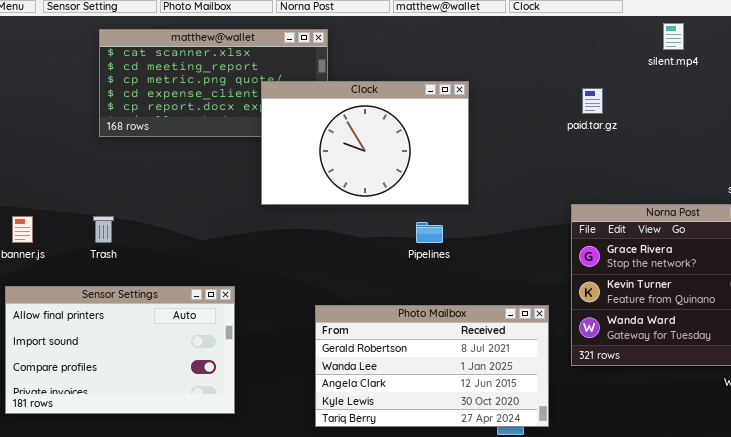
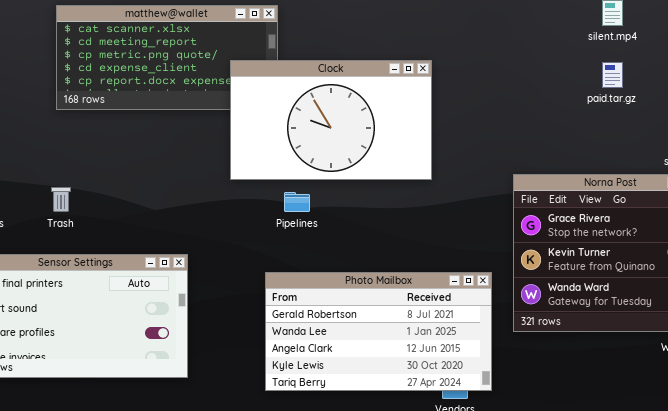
Clock: [261,81,469,205] -> [230,60,432,180], moved
paid.tar.gz: [582,88,603,114] -> [602,62,623,88], moved
Pipelines: [416,222,443,243] -> [284,192,310,212], moved

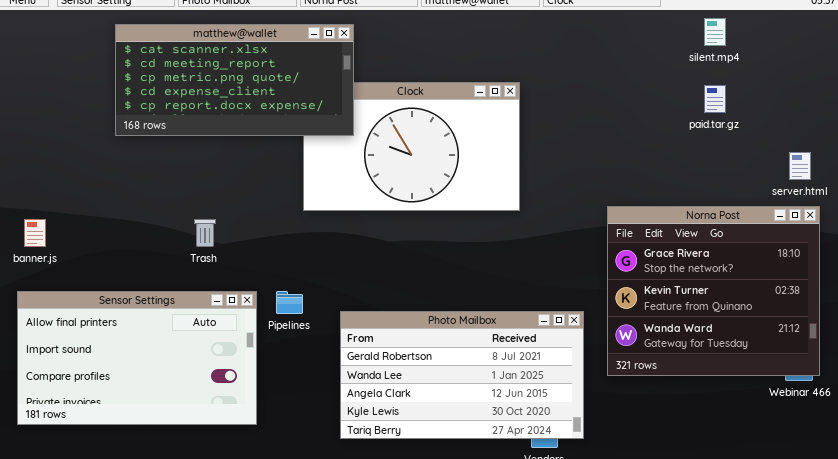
matthew@wallet: [56,5,278,110] -> [115,24,354,136], raised
Trash: [51,187,71,212] -> [194,219,216,247], moved
Pipelines: [284,192,310,212] -> [276,291,303,314], moved

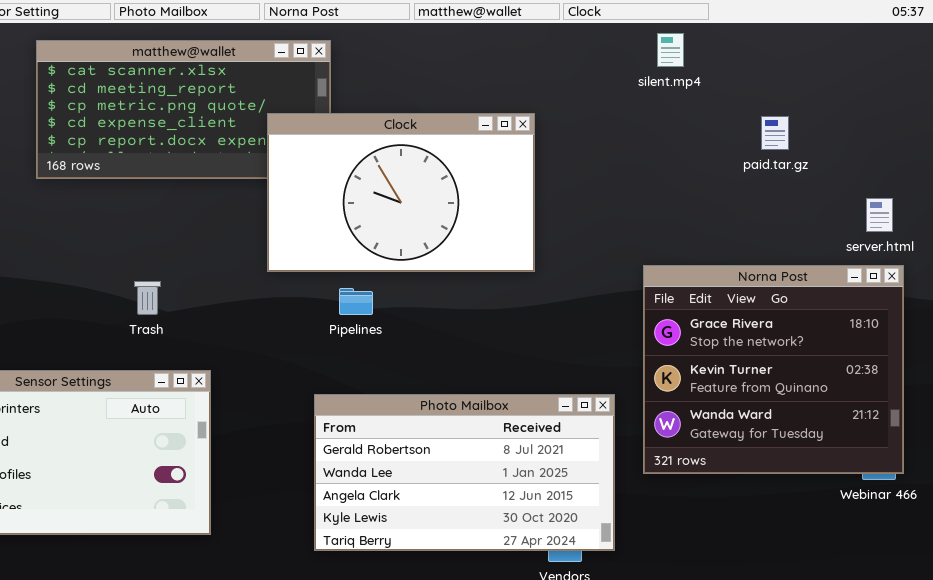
silent.mp4: [704,18,726,46] -> [657,33,684,67], moved
Clock: [303,82,520,211] -> [267,113,535,272], raised
Pipelines: [276,291,303,314] -> [339,288,373,315], moved

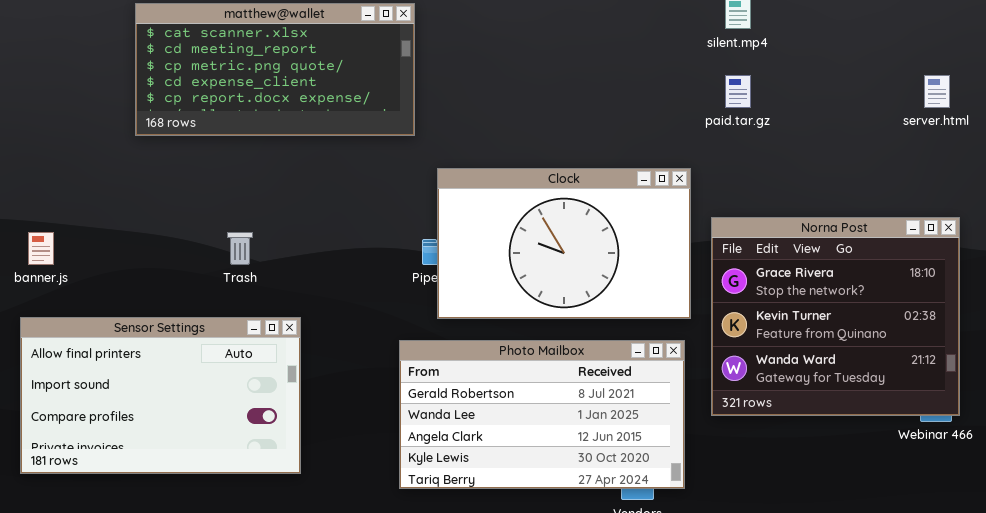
Clock: [267,113,535,272] -> [437,168,691,319], moved
paid.tar.gz: [761,116,789,150] -> [725,75,751,108], moved
server.html: [866,198,893,232] -> [924,75,950,108], moved

